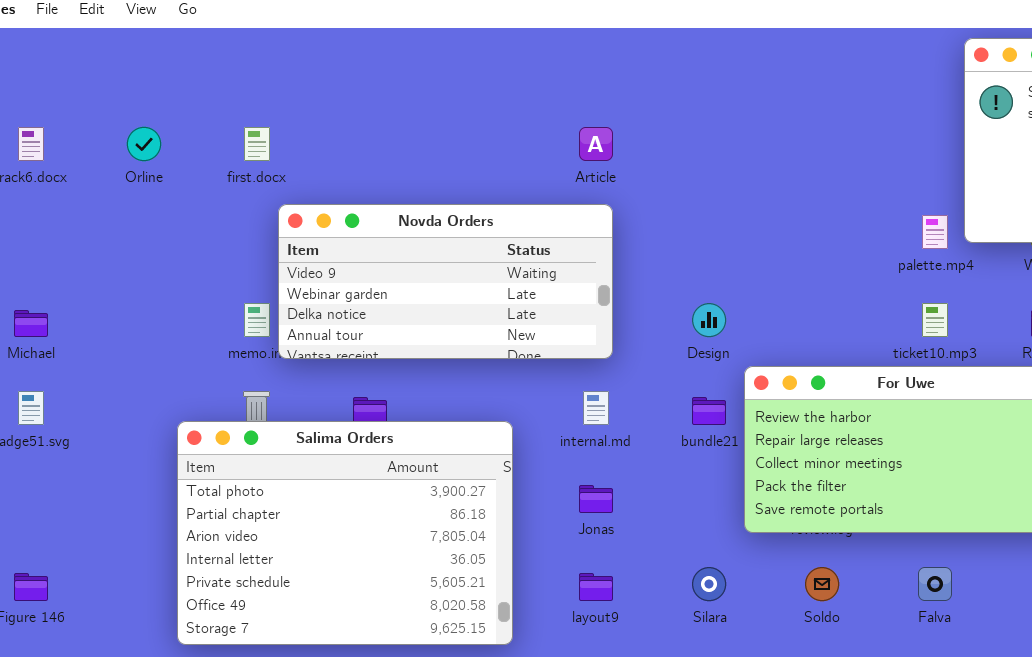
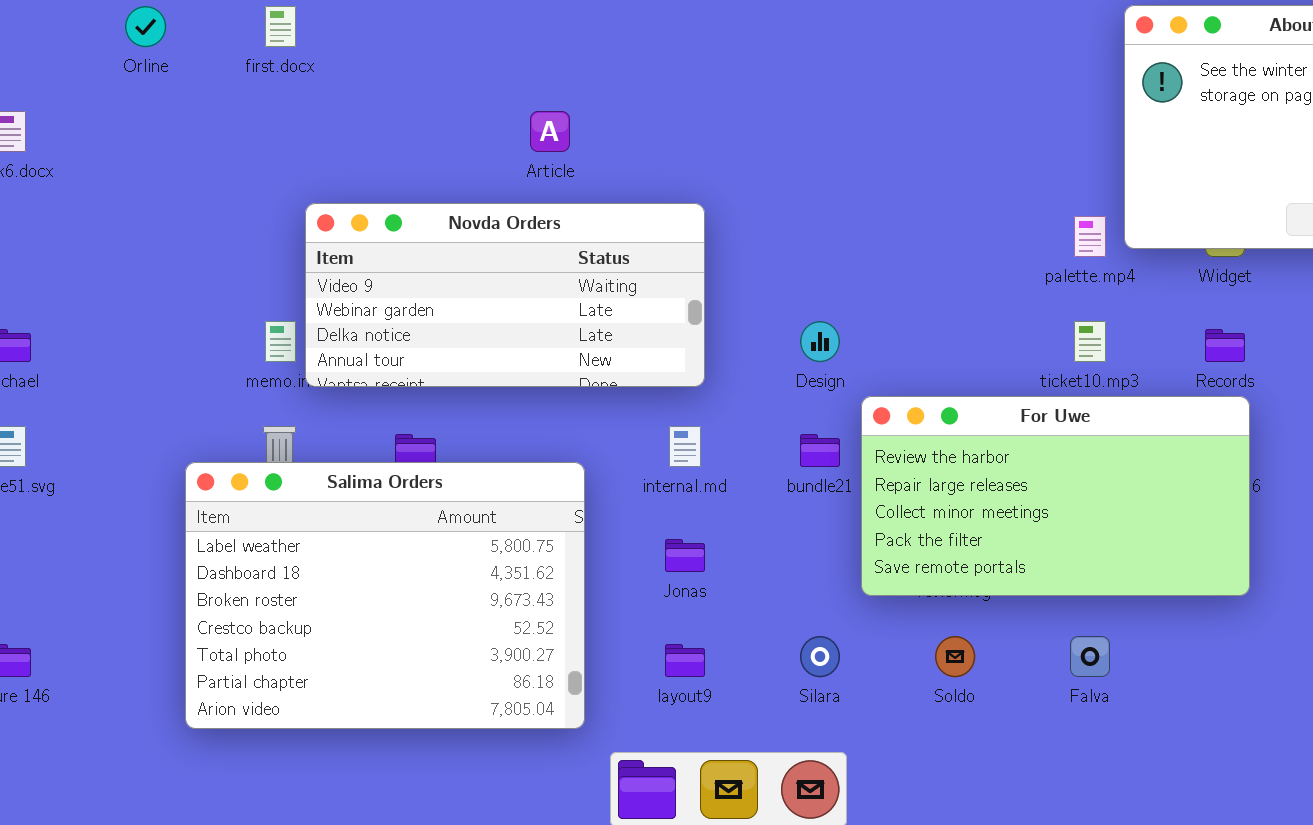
Orline: [127,127,161,161] -> [125,6,166,47], moved
first.docx: [244,127,270,161] -> [265,6,296,47], moved
Article: [579,127,613,161] -> [530,111,570,152], moved
Salima Orders: [177,421,513,645] -> [185,462,585,729], scrolled up 4 rows

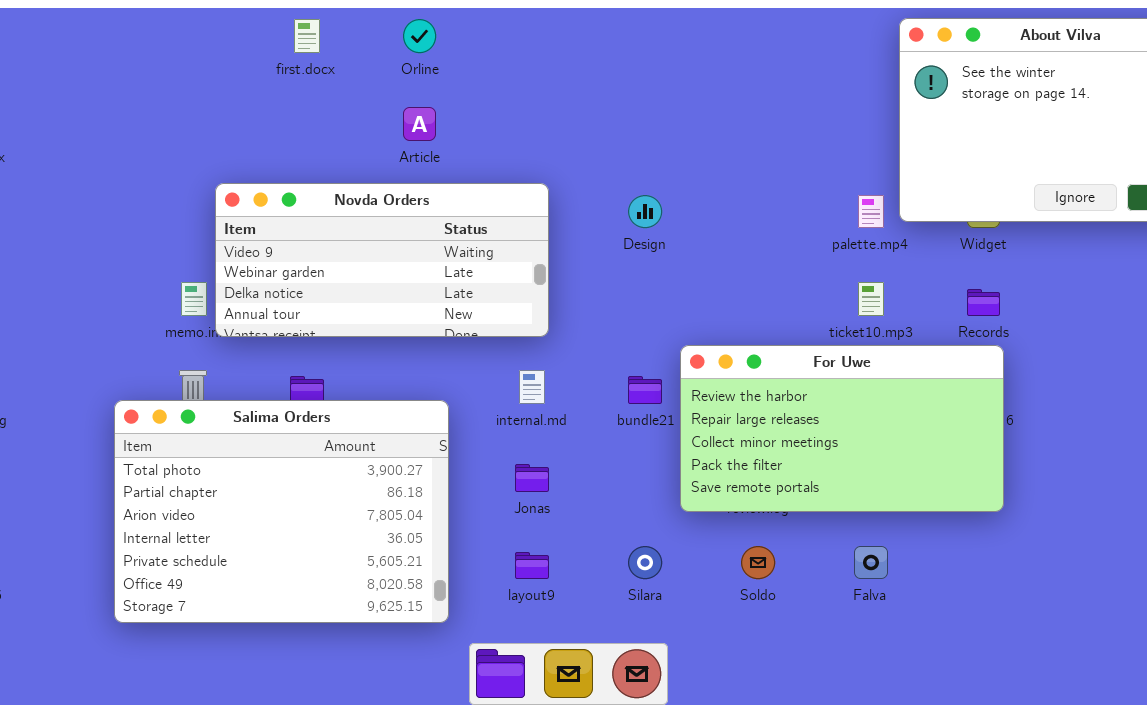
Orline: [125,6,166,47] -> [403,19,436,53], moved
first.docx: [265,6,296,47] -> [294,19,320,53], moved
Design: [800,321,840,362] -> [628,195,662,228], moved
Salima Orders: [185,462,585,729] -> [114,400,449,623], scrolled down 4 rows

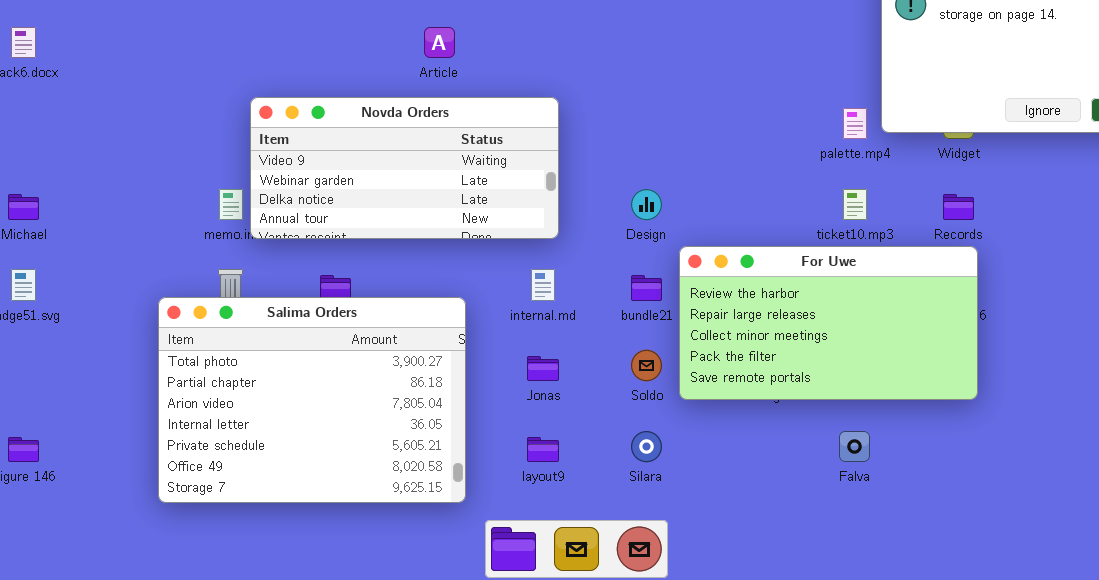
Design: [628,195,662,228] -> [631,189,662,220], moved
Soldo: [741,546,775,579] -> [631,350,662,381], moved

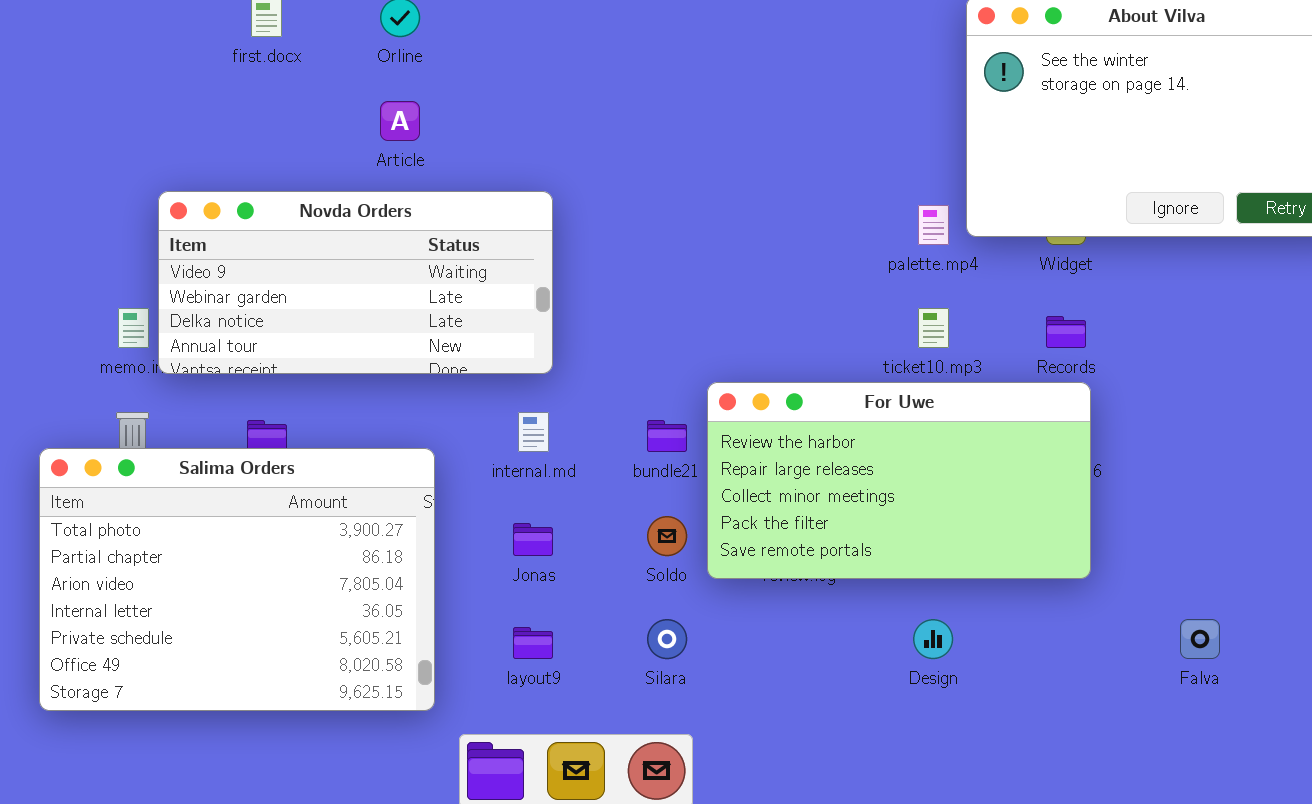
Design: [631,189,662,220] -> [913,619,953,659], moved
Falva: [839,431,870,462] -> [1180,619,1220,659], moved

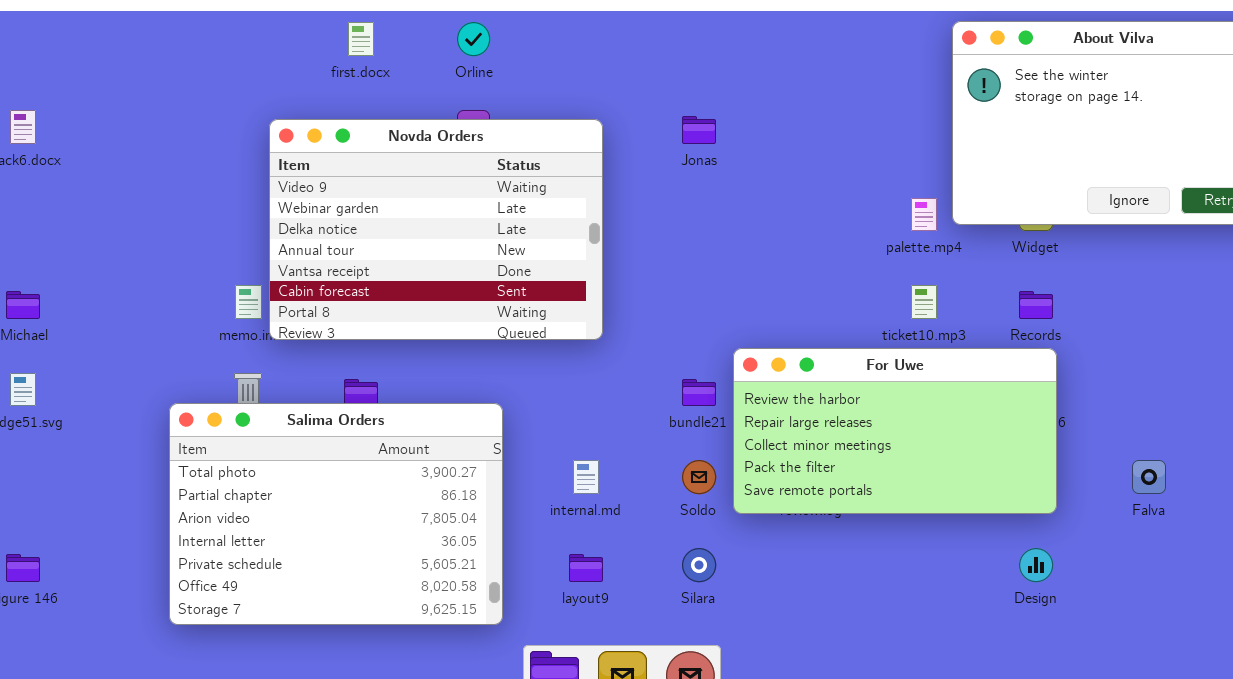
Novda Orders: [158,191,553,374] -> [269,119,603,340], resized
internal.md: [518,412,549,452] -> [573,460,599,494], moved
Jonas: [513,523,553,556] -> [682,116,716,144], moved
Design: [913,619,953,659] -> [1019,548,1053,582], moved
Falva: [1180,619,1220,659] -> [1132,460,1166,494], moved

